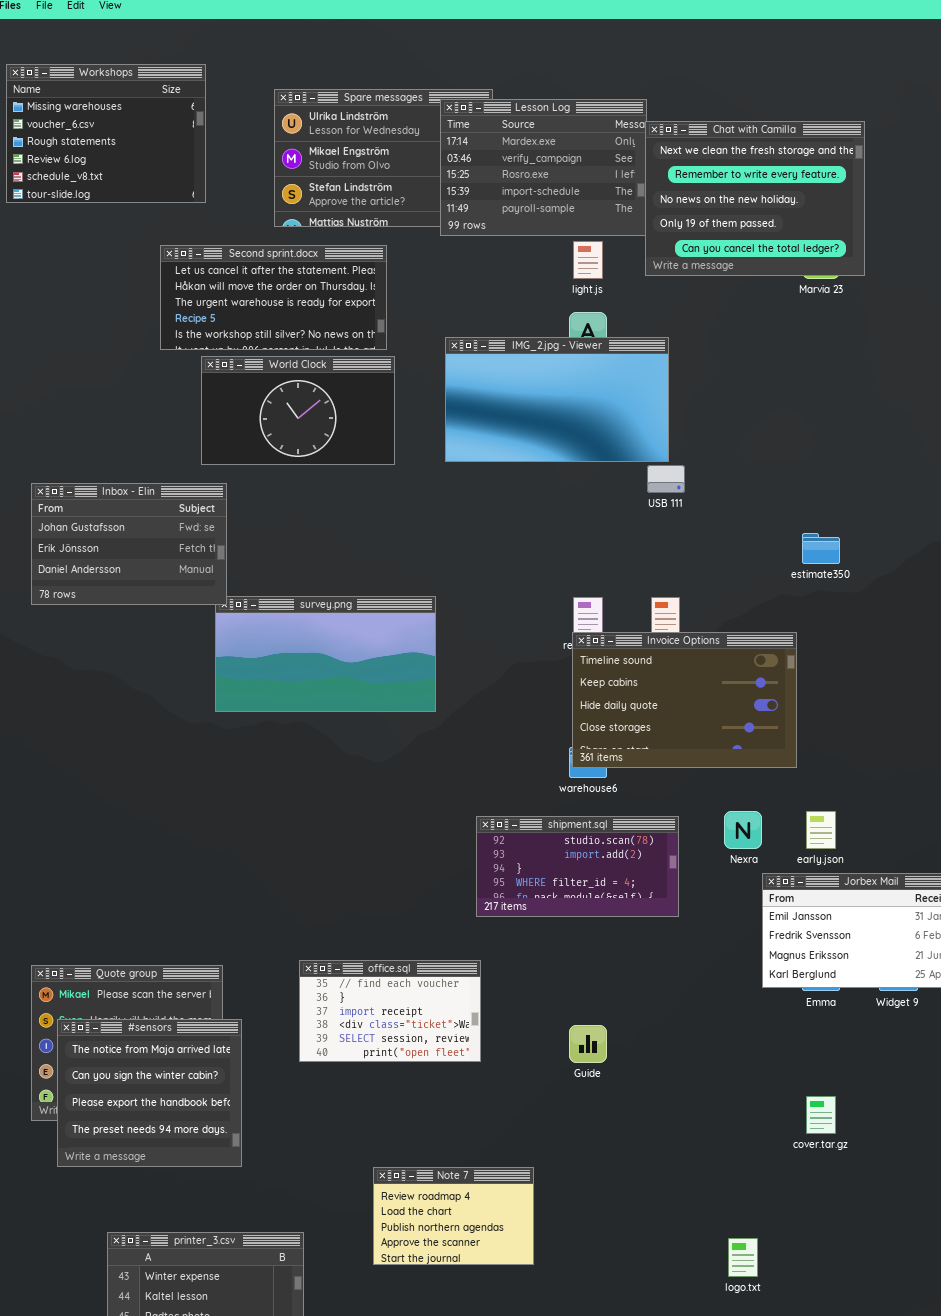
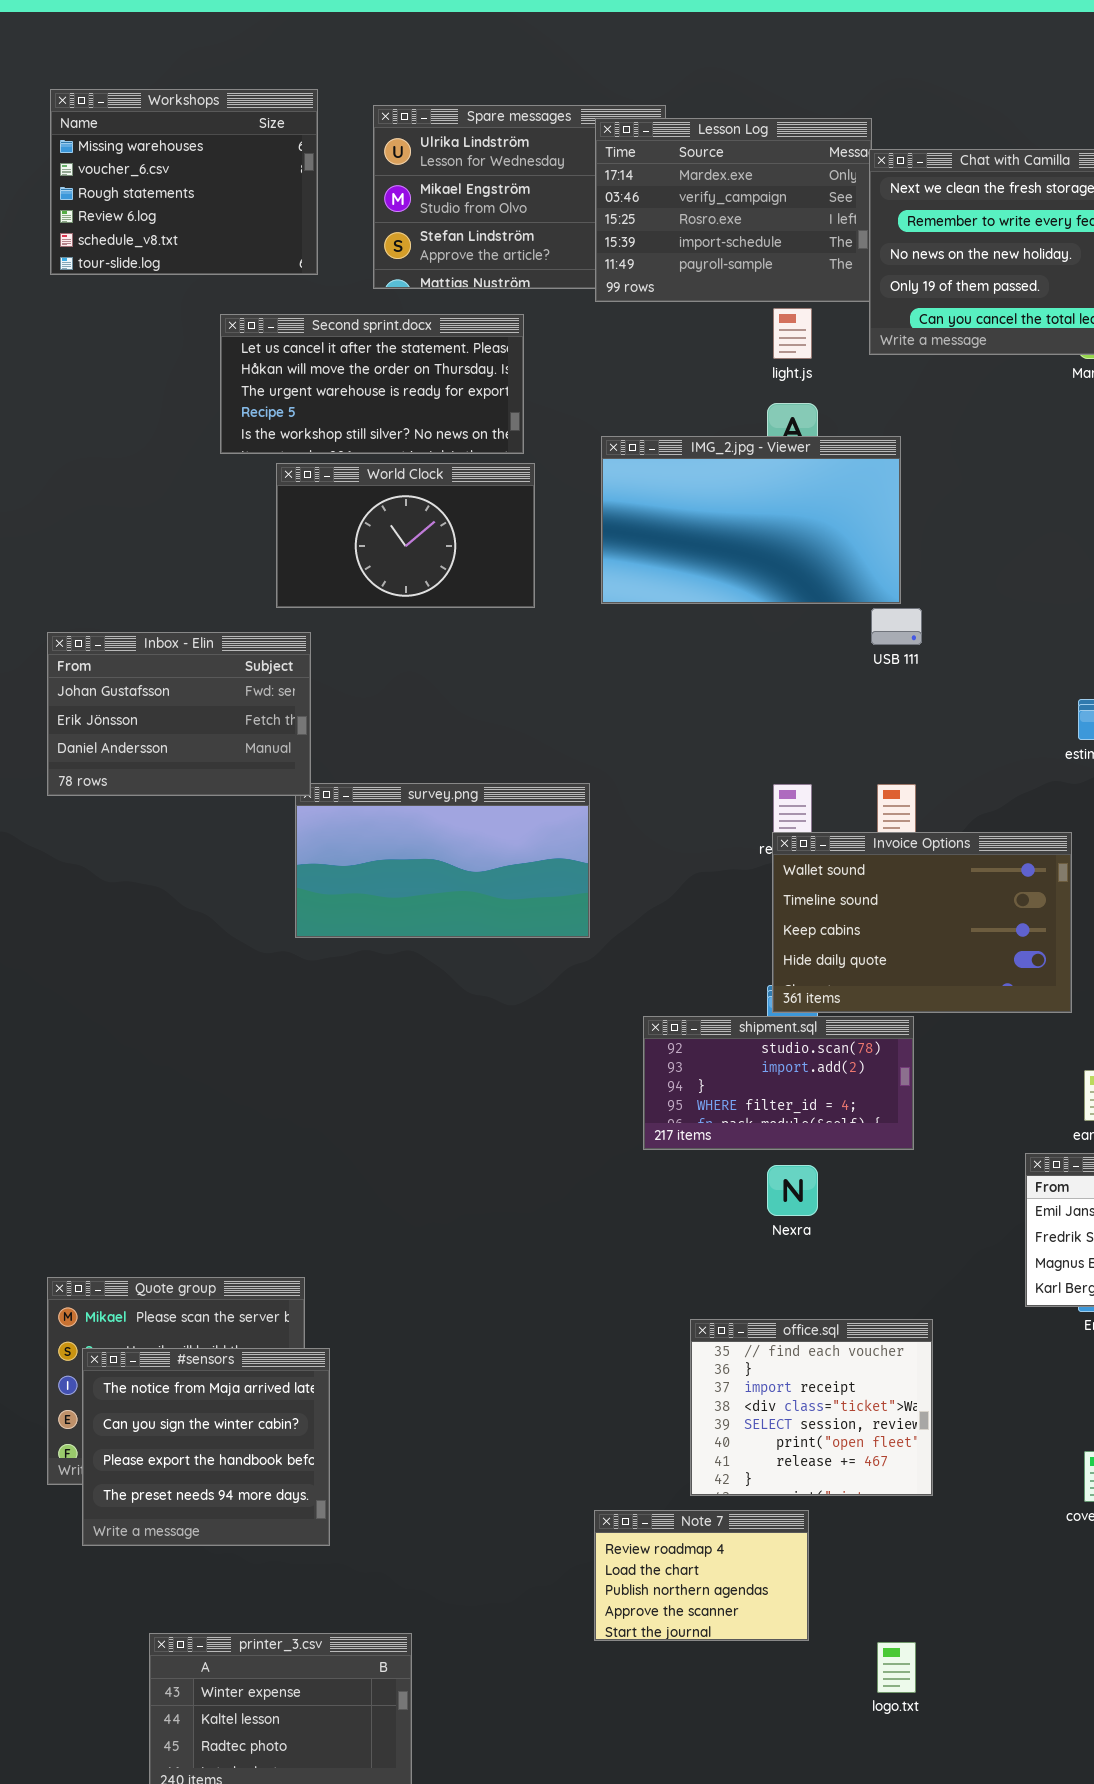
Workshops: [6,64,206,203] -> [50,89,318,275], moved
Invoice Options: [572,632,797,768] -> [772,832,1072,1013], scrolled up 1 row
Nexra: [724,811,762,849] -> [767,1165,818,1216], moved
shipment.sql: [476,816,679,917] -> [643,1016,914,1150], moved
office.sql: [299,960,481,1062] -> [690,1319,933,1496], moved, resized
Note 7: [373,1167,534,1265] -> [594,1510,809,1641], moved
logo.txt: [728,1238,758,1277] -> [877,1642,916,1693], moved

